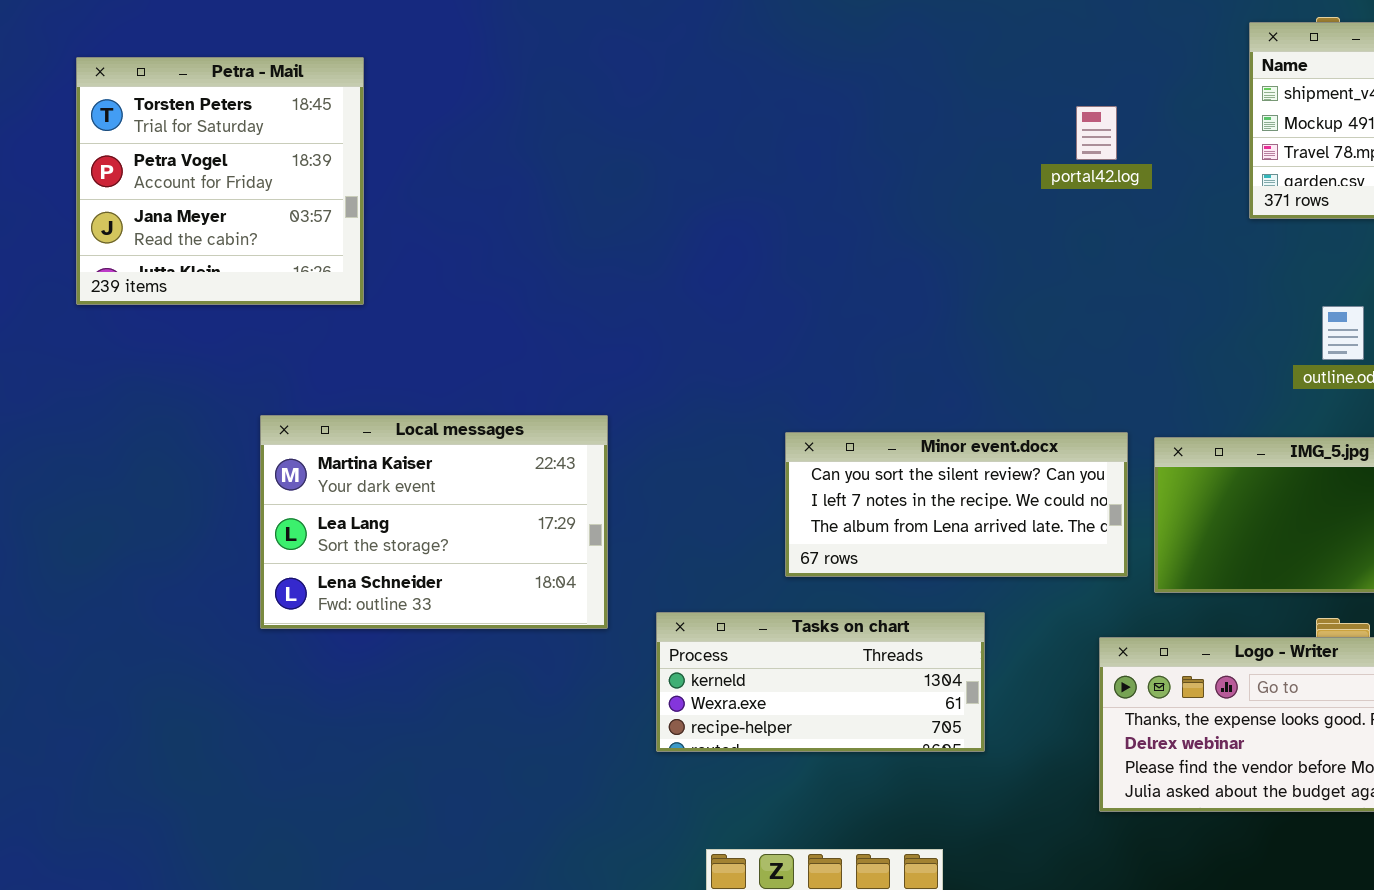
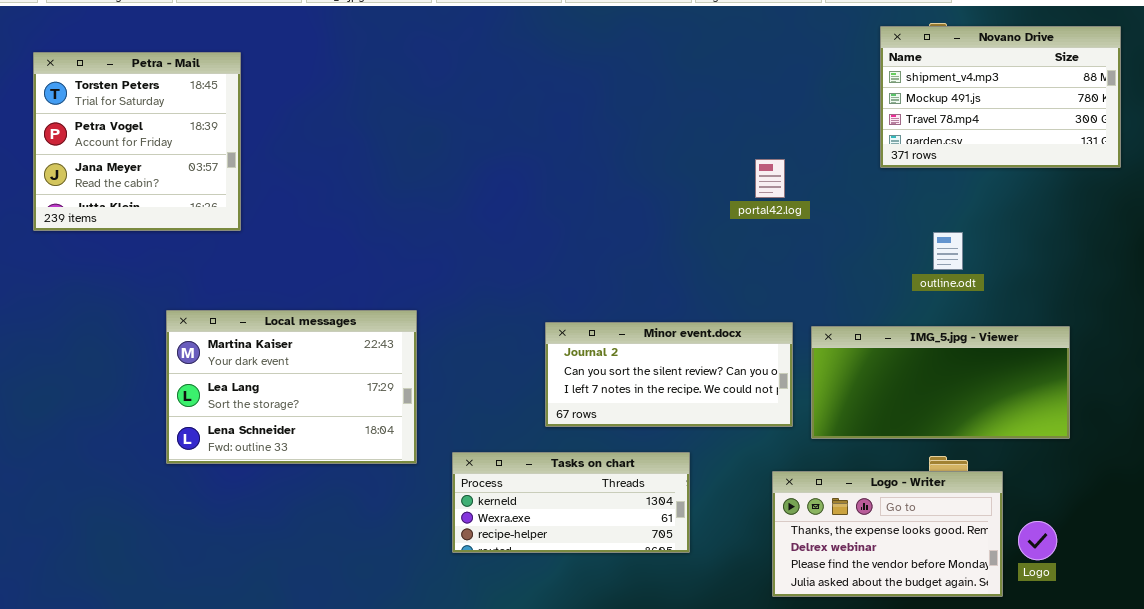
portal42.log: [1076,106,1117,160] -> [755,159,785,198], moved
Minor event.docx: [785,432,1128,577] -> [545,322,793,427], scrolled up 1 row

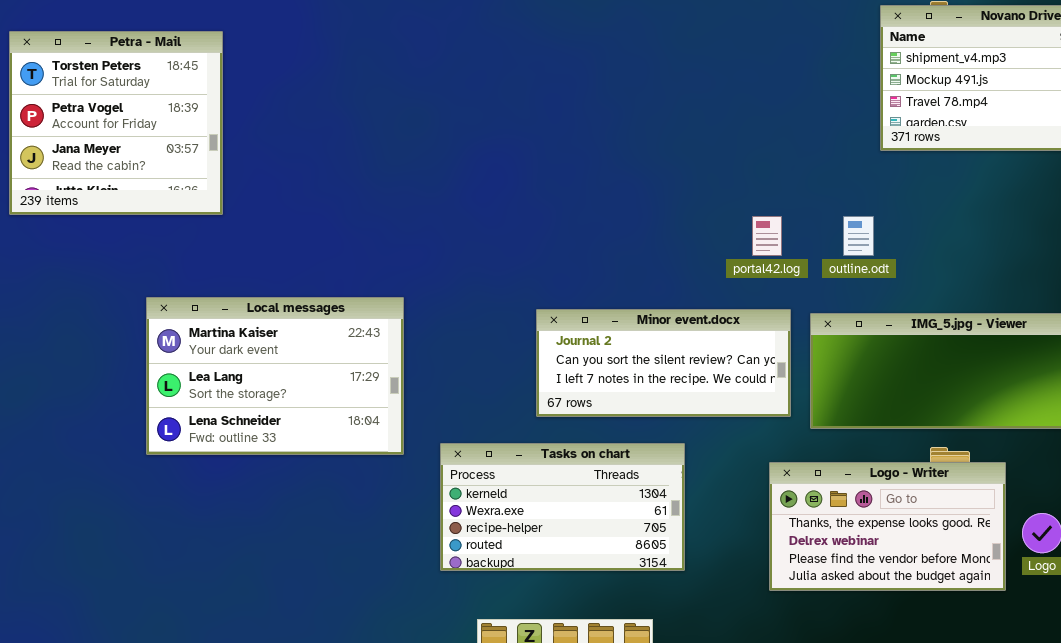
portal42.log: [755,159,785,198] -> [752,216,782,256], moved
outline.odt: [933,232,963,270] -> [843,216,874,256], moved
Tasks on chart: [452,452,690,553] -> [440,443,685,571], resized

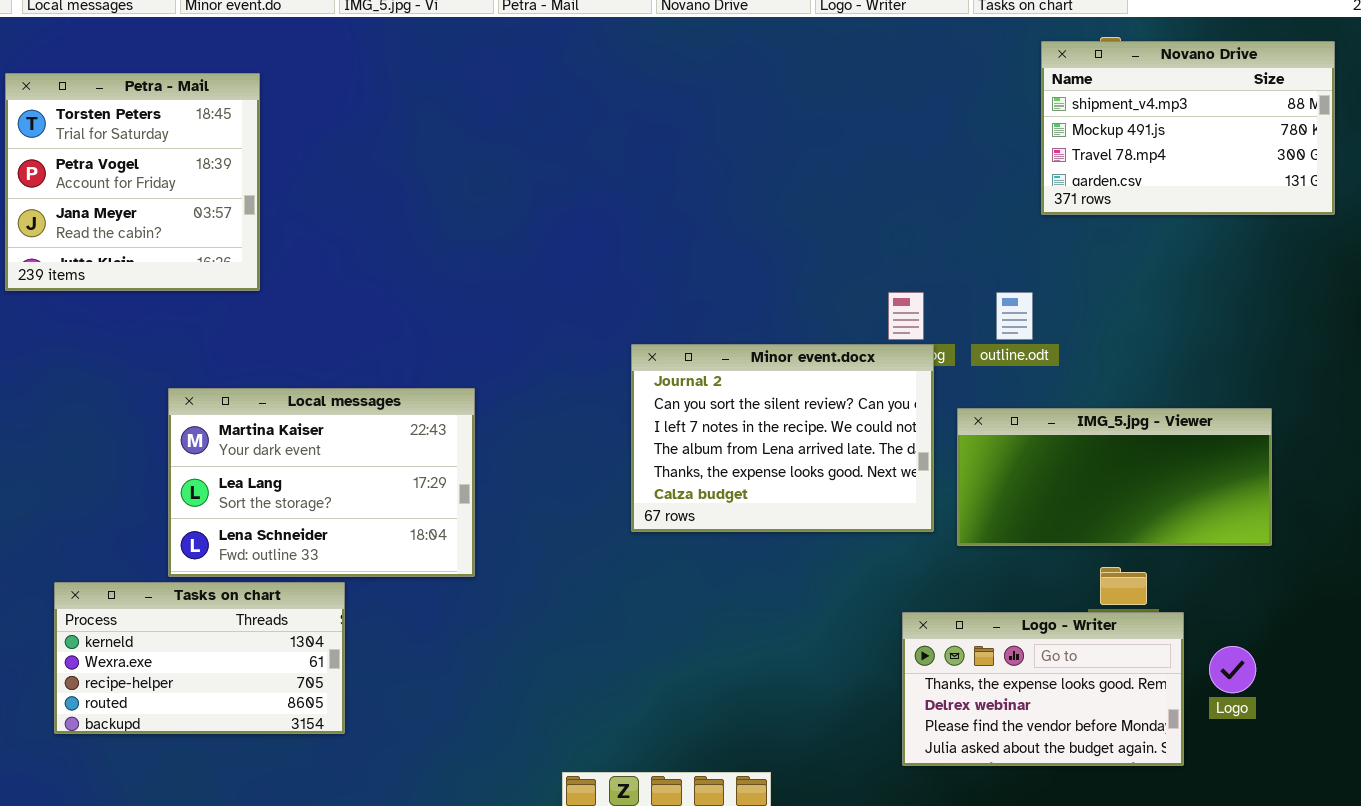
Minor event.docx: [536,309,791,417] -> [631,344,934,532], resized
Tasks on chart: [440,443,685,571] -> [54,582,345,734], moved
Logo - Writer: [769,462,1006,591] -> [902,612,1184,766], moved

